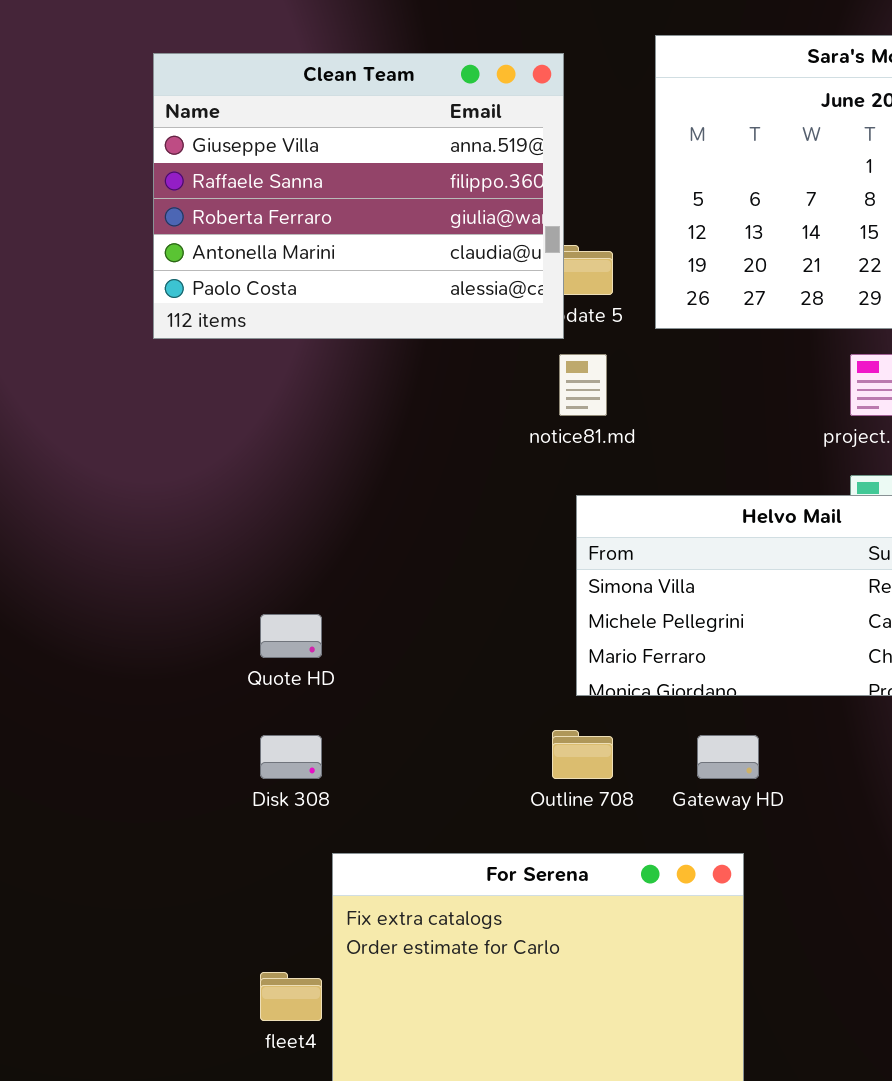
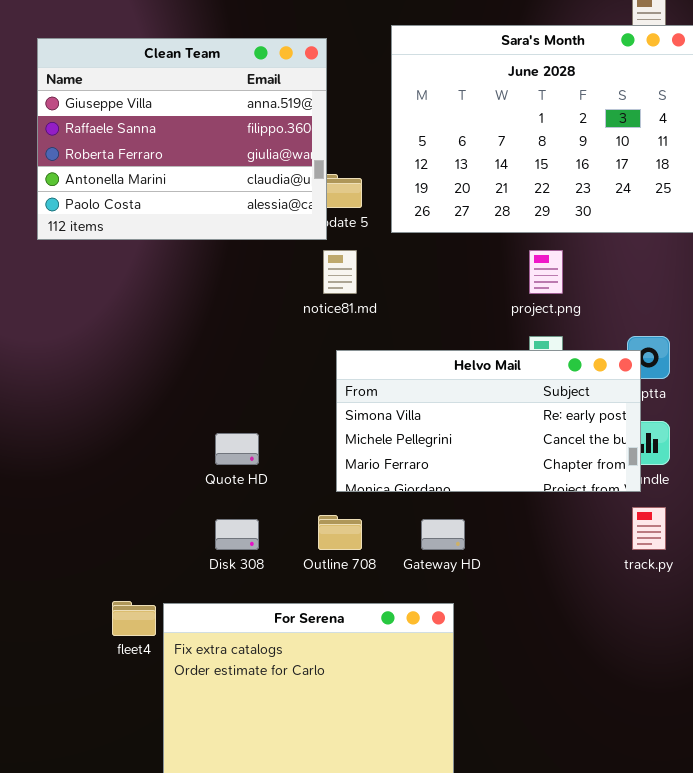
Quote HD: [260,614,322,658] -> [215,433,259,465], moved
Disk 308: [260,735,322,779] -> [215,519,259,550], moved
fleet4: [260,972,322,1021] -> [112,601,156,636], moved

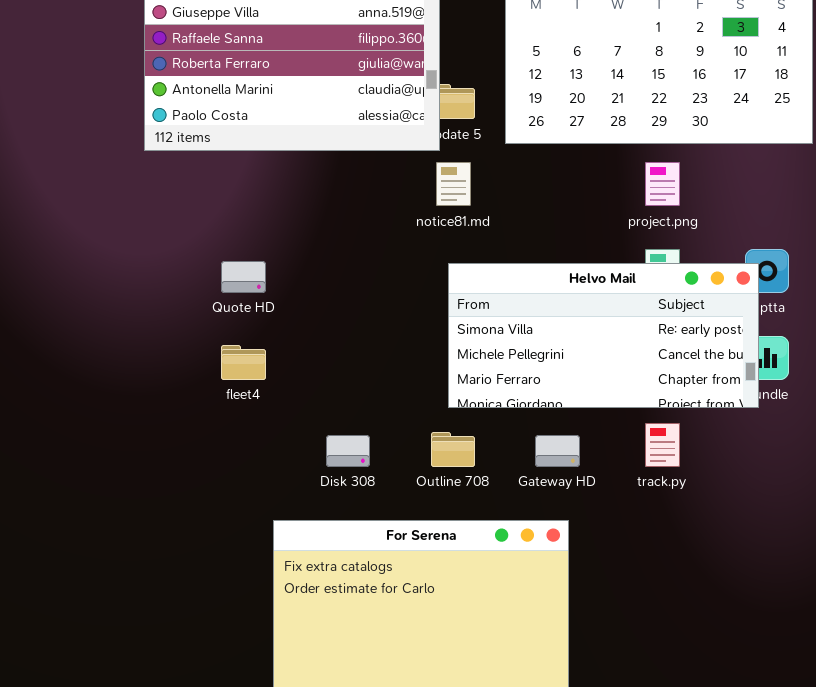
Quote HD: [215,433,259,465] -> [221,261,266,293], moved
track.py: [632,507,666,550] -> [645,423,680,467], moved
fleet4: [112,601,156,636] -> [221,345,266,380], moved

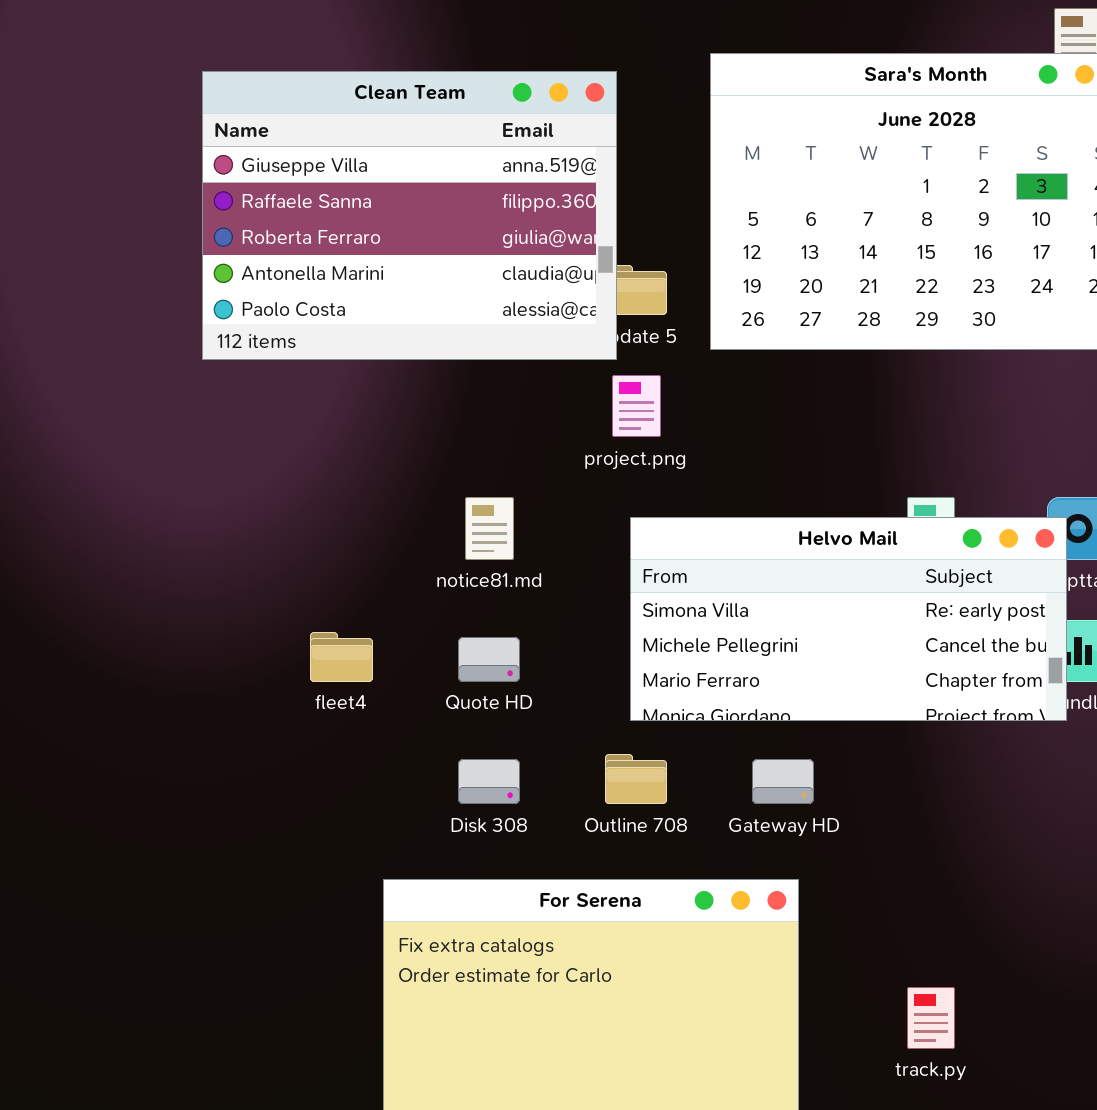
notice81.md: [436,162,471,206] -> [465,497,514,560], moved
project.png: [645,162,680,206] -> [612,375,661,437], moved
Quote HD: [221,261,266,293] -> [458,637,520,682], moved
track.py: [645,423,680,467] -> [907,987,955,1049], moved

